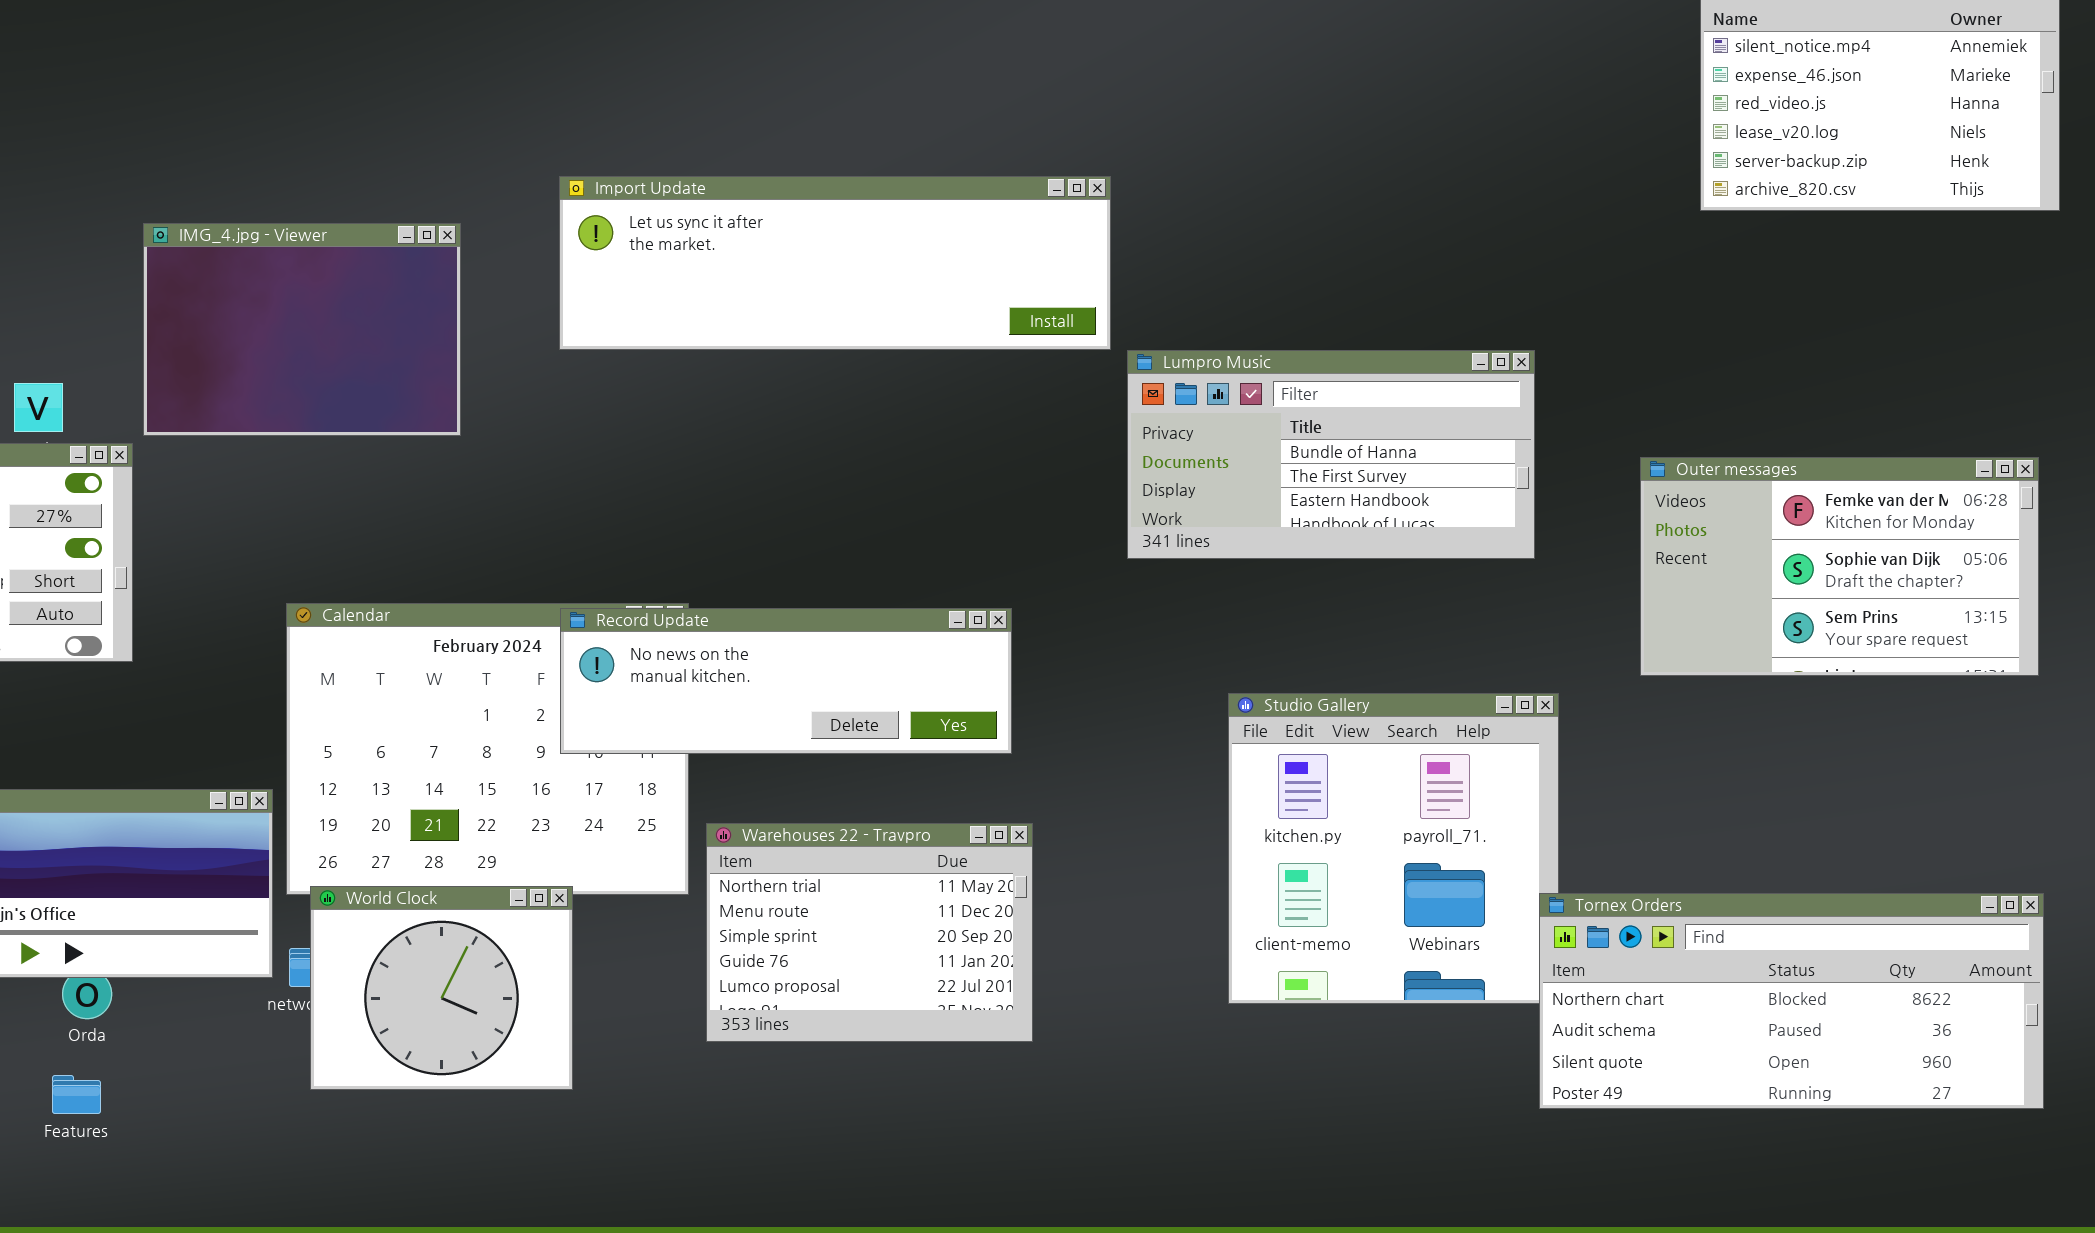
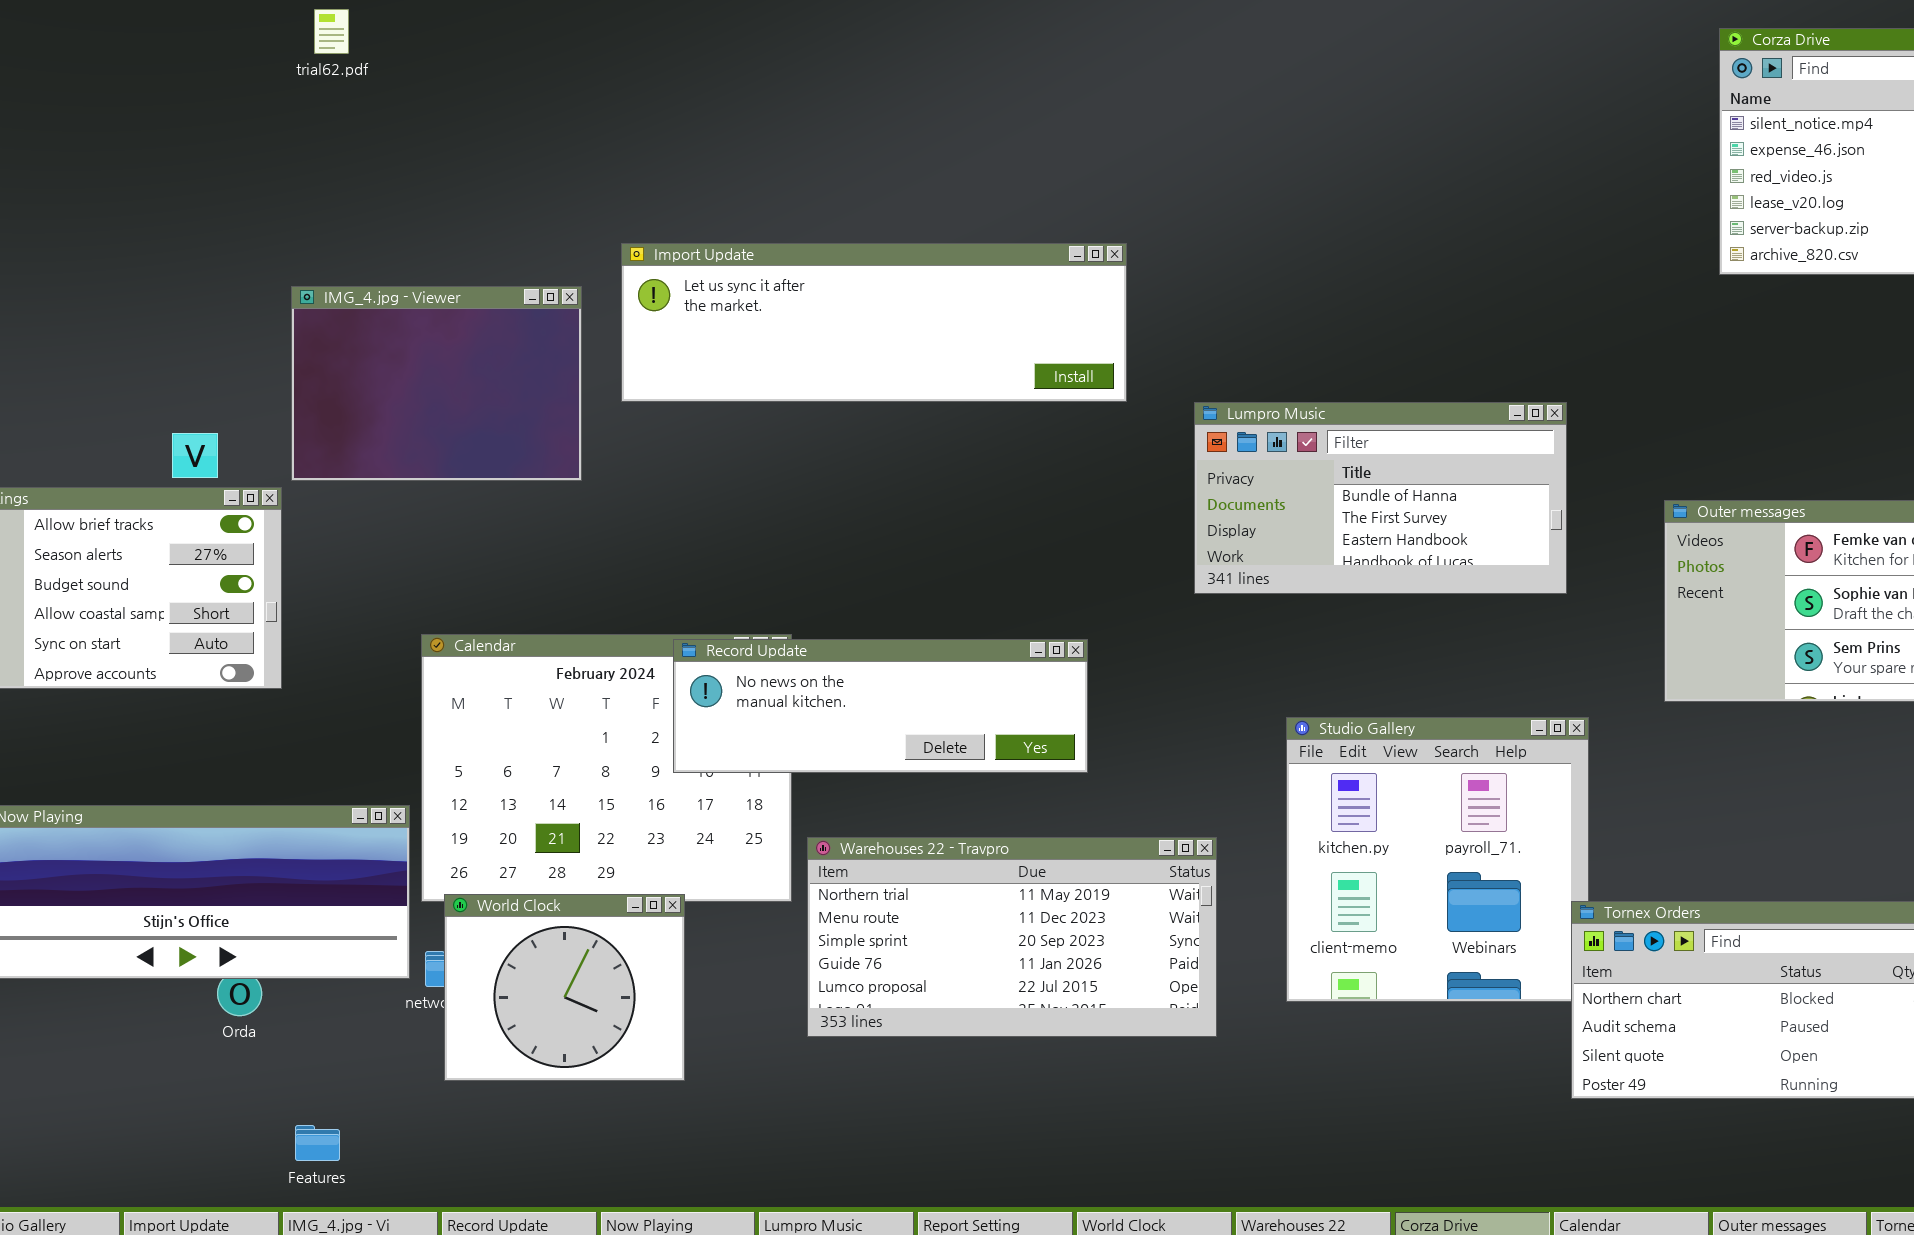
Import Update: [559,176,1111,350] -> [621,243,1127,402], moved
Warehouses 22 - Travpro: [706,823,1033,1042] -> [807,837,1217,1037], resized
Features: [52,1075,101,1114] -> [295,1125,340,1161], moved

